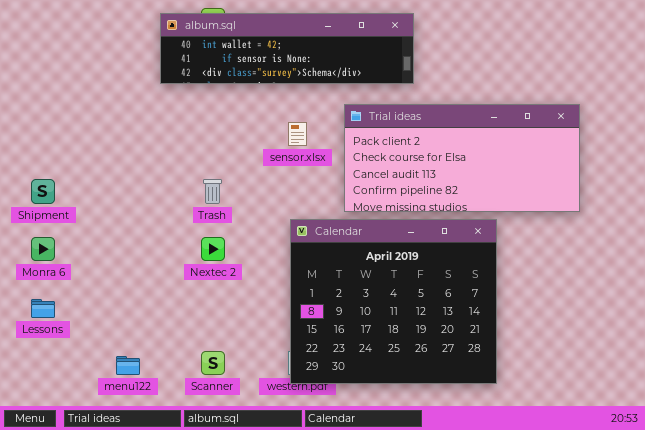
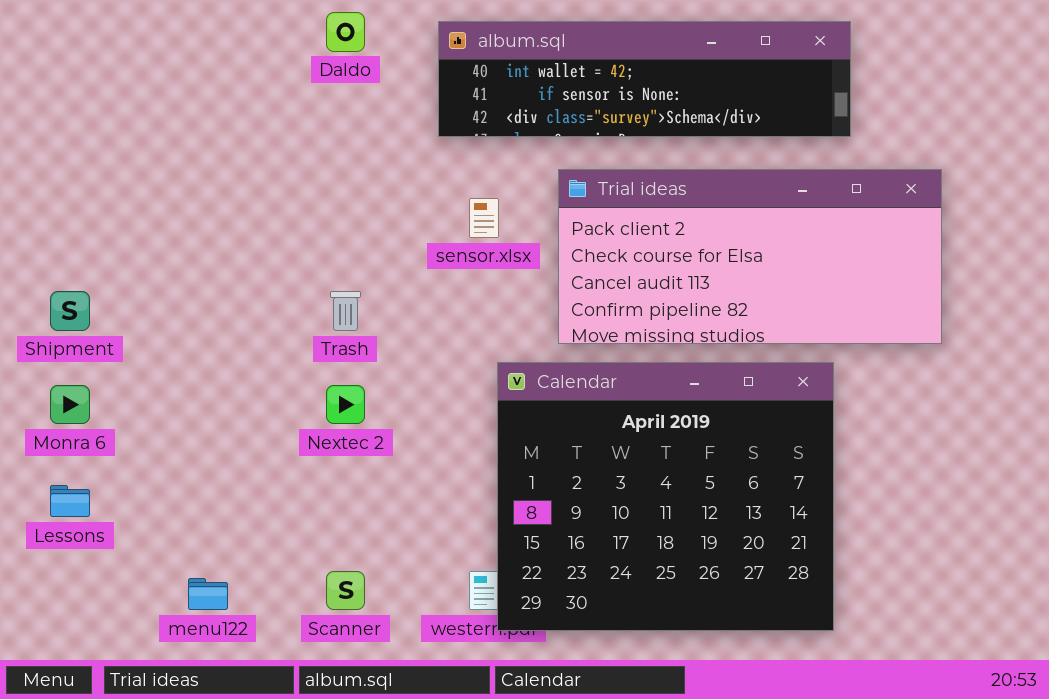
album.sql: [160,13,414,84] -> [438,21,851,137], moved
Calendar: [290,219,497,384] -> [497,362,834,631], moved

